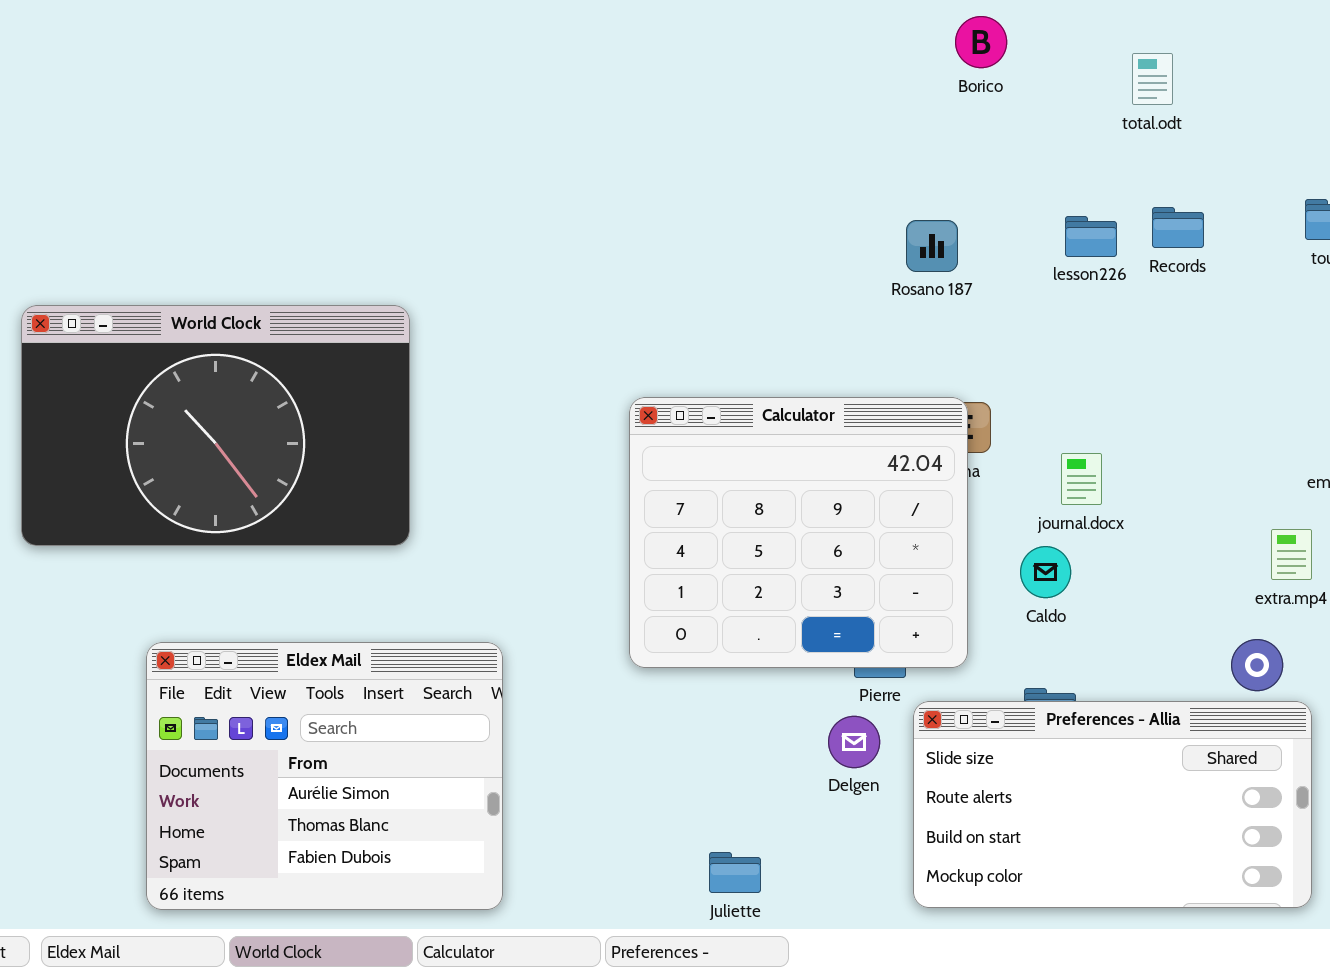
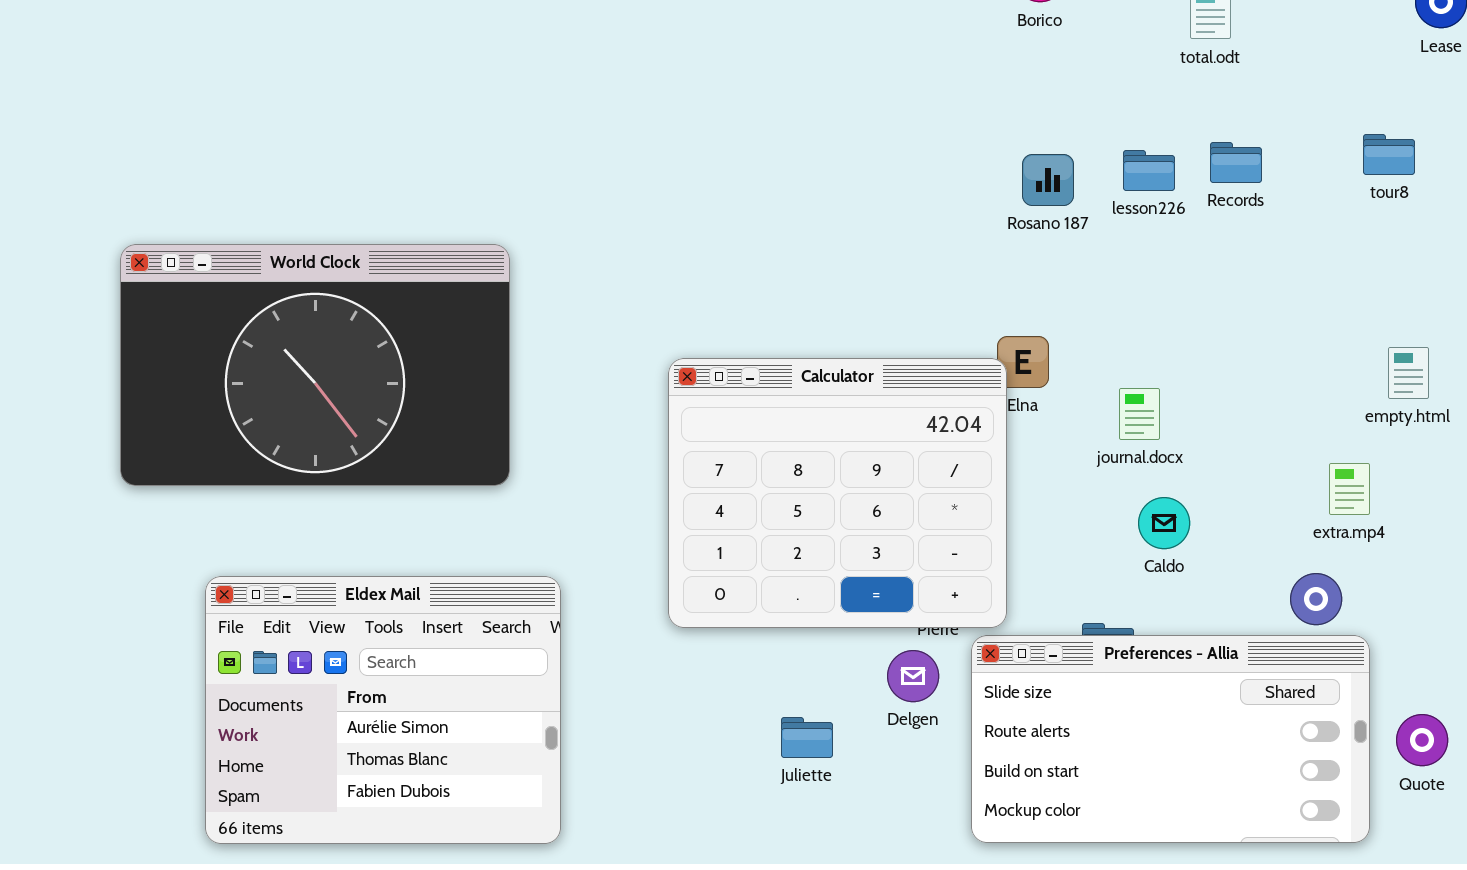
Rosano 187: [906,220,958,272] -> [1022,154,1074,206], moved
World Clock: [21,305,410,546] -> [120,244,510,486], moved
Calculator: [629,397,968,668] -> [668,358,1007,628], moved
Caldo: [1020,546,1071,598] -> [1138,497,1190,549], moved
Juliette: [709,852,761,893] -> [781,717,833,758], moved

